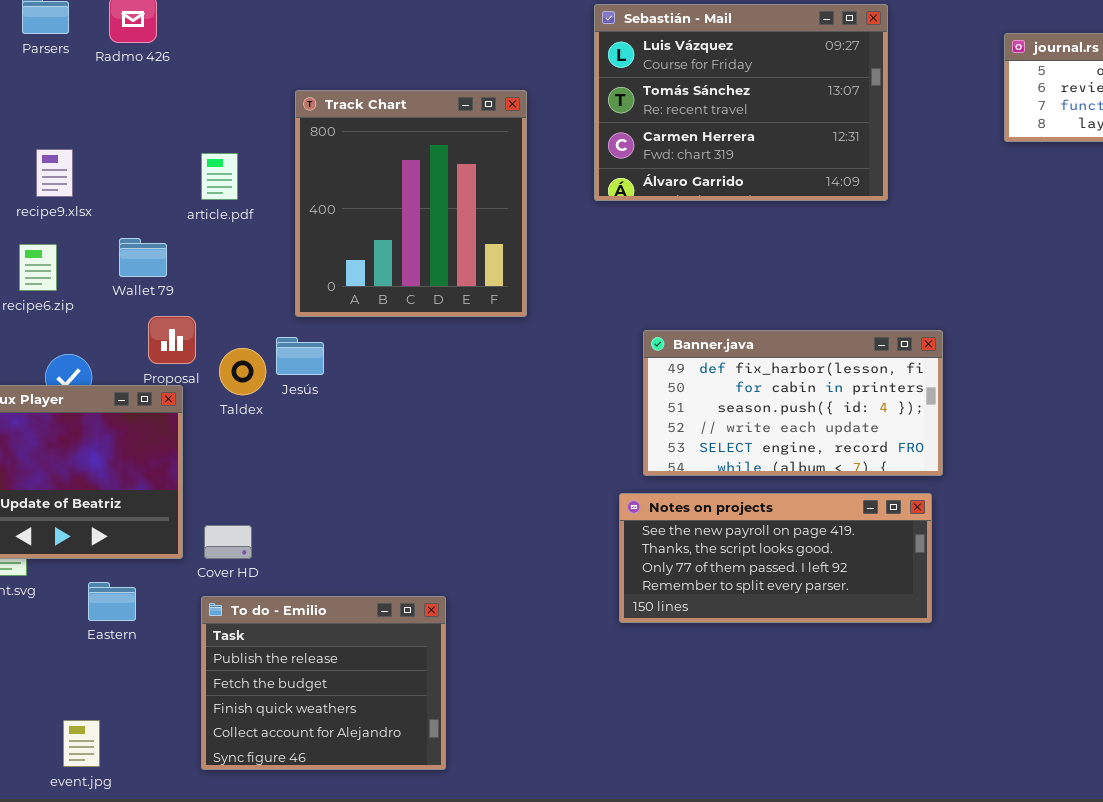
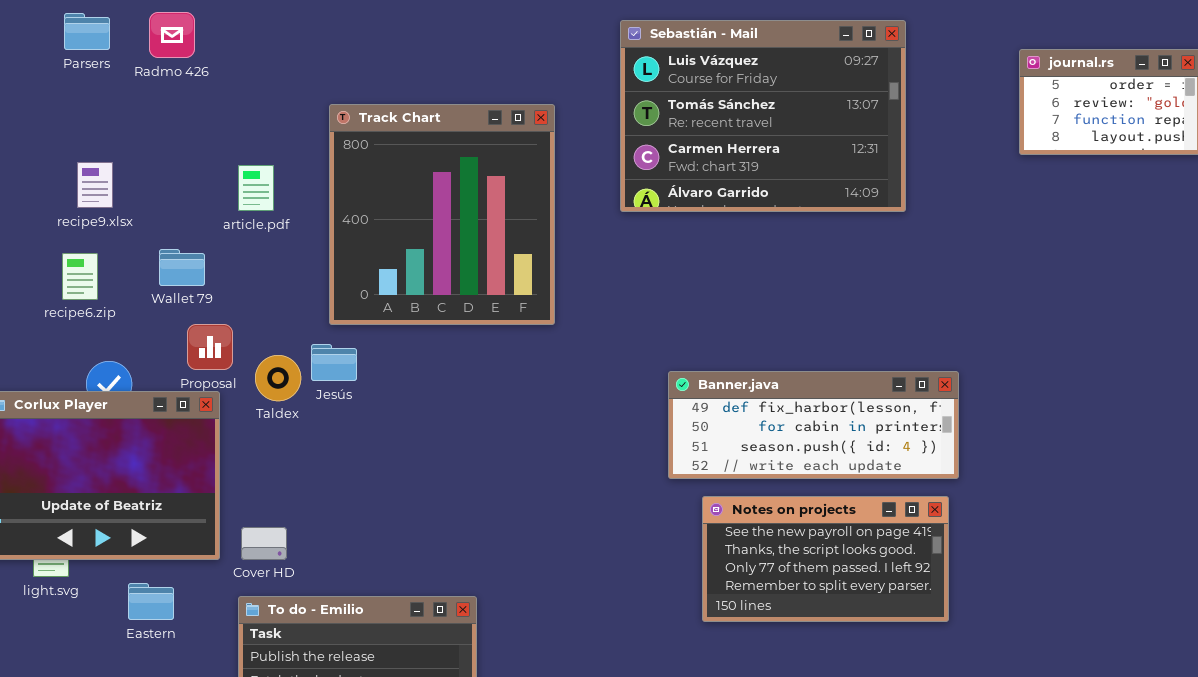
Banner.java: [643,330,943,476] -> [668,371,959,479], resized
Notes on projects: [619,493,932,623] -> [702,496,949,622], resized

